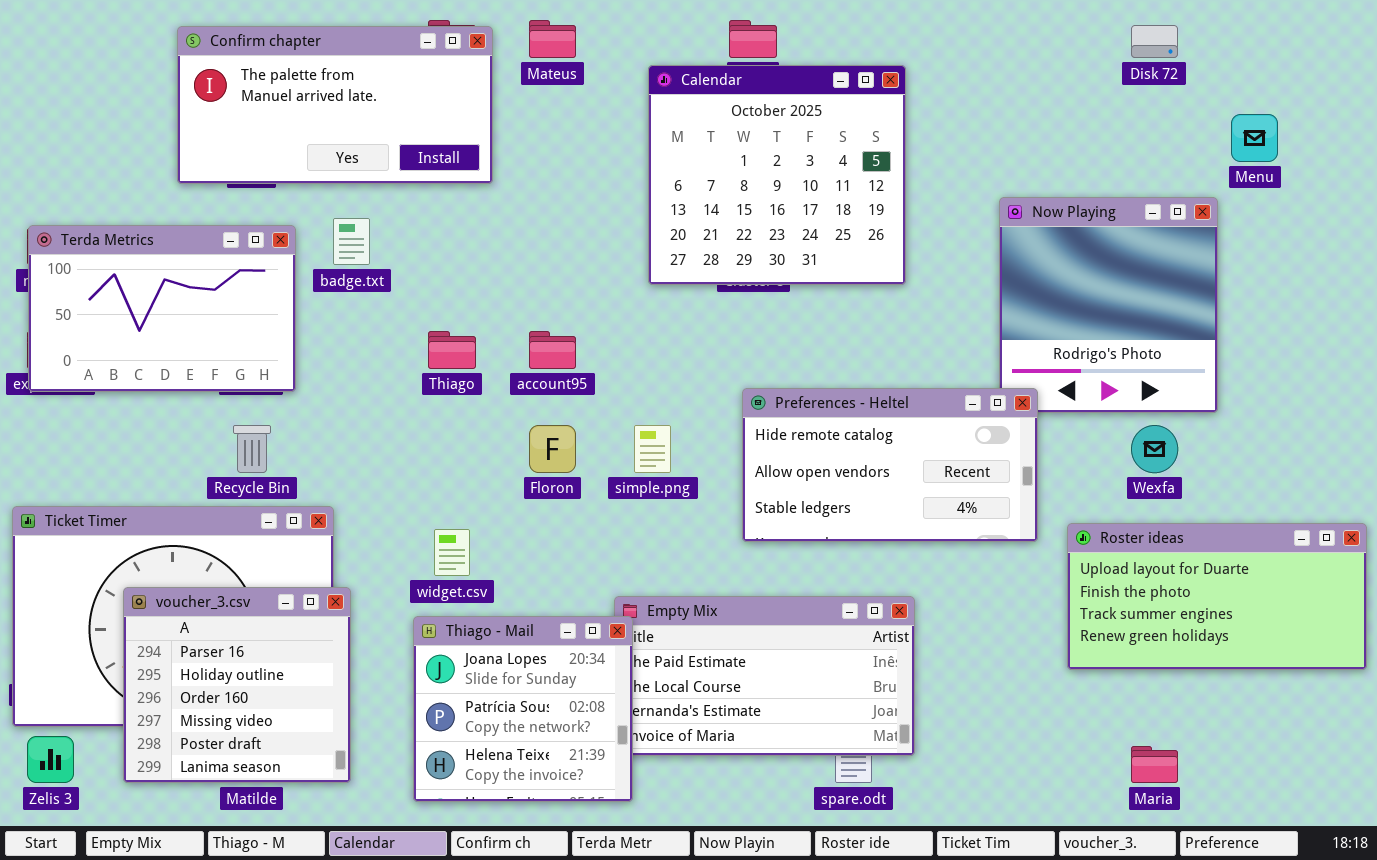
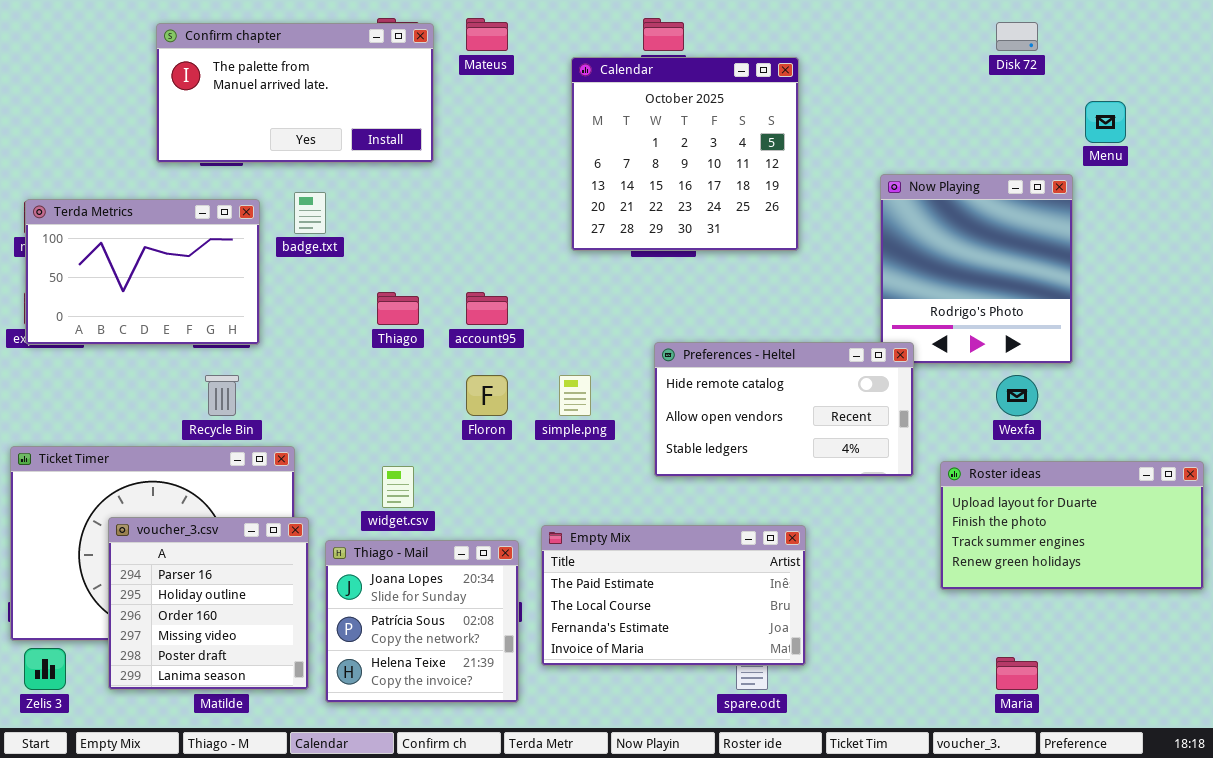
Thiago - Mail: [413,616,633,802] -> [325,540,519,703], moved

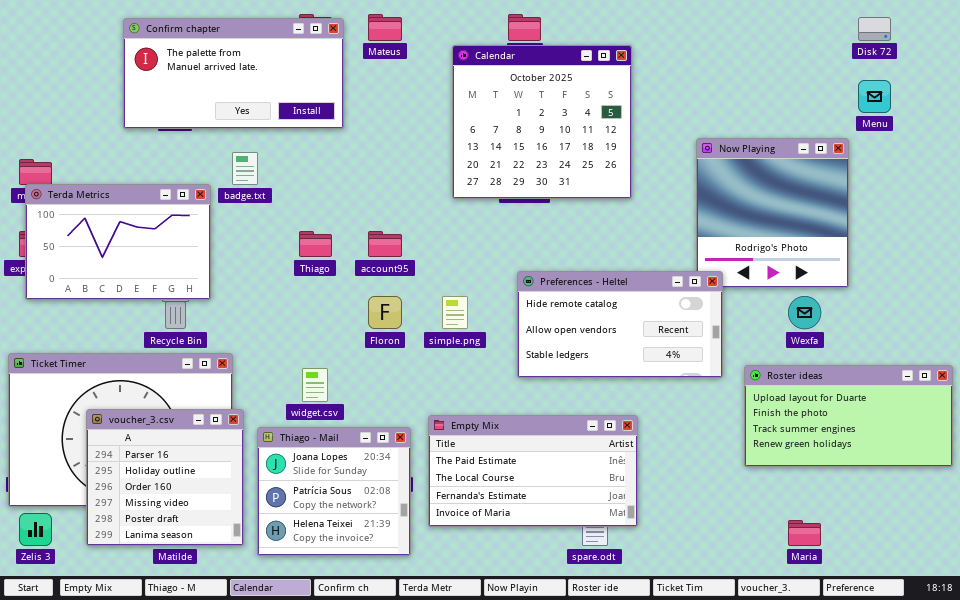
Disk 72: [996,22,1038,51] -> [858,17,891,41], moved
Terda Metrics: [25,199,260,345] -> [25,184,211,300], moved

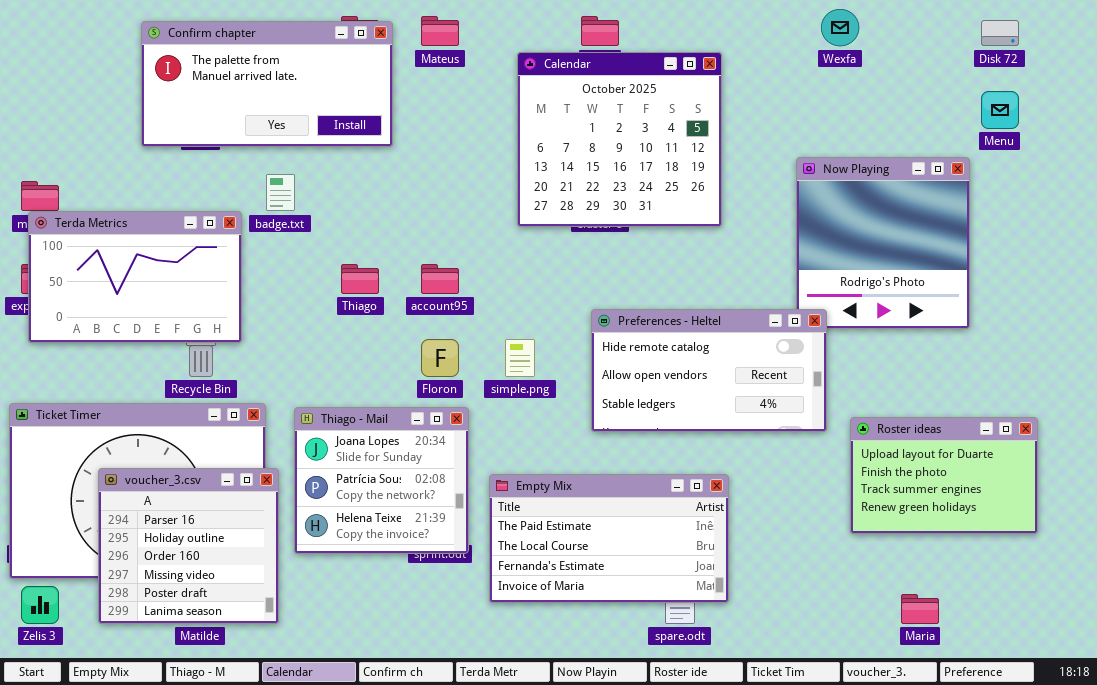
Wexfa: [788,296,821,329] -> [821,9,859,46], moved
Roster ideas: [744,365,953,467] -> [850,417,1038,534], resized
Thiago - Mail: [257,427,411,556] -> [294,407,469,554], moved

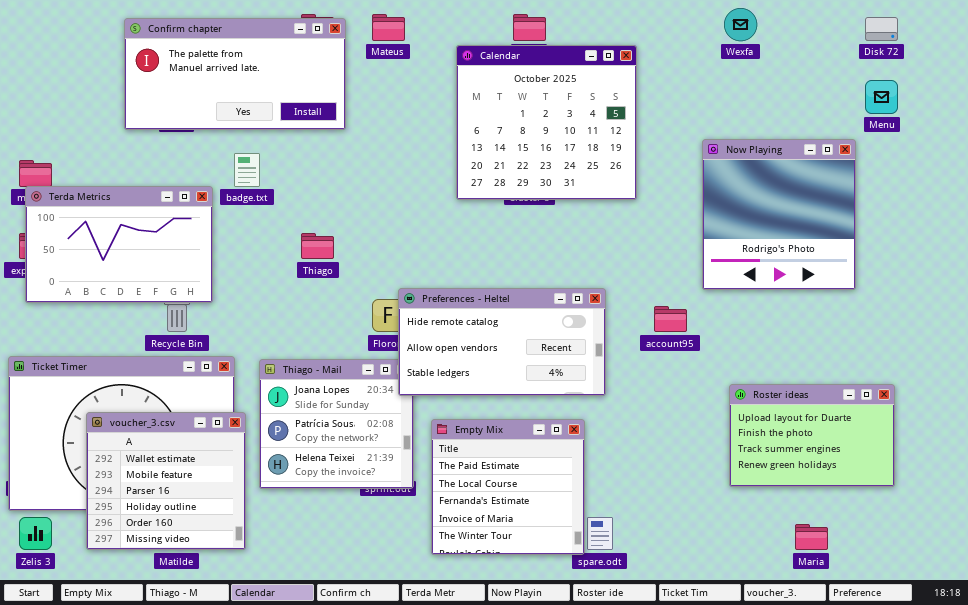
account95: [421,264,459,294] -> [654,306,687,332], moved
Preferences - Heltel: [591,309,827,432] -> [398,288,606,396], moved
Roster ideas: [850,417,1038,534] -> [729,384,895,487], moved
voucher_3.csv: [98,468,279,624] -> [86,412,246,550], scrolled up 2 rows
Empty Mix: [489,474,729,603] -> [431,419,585,555], resized

